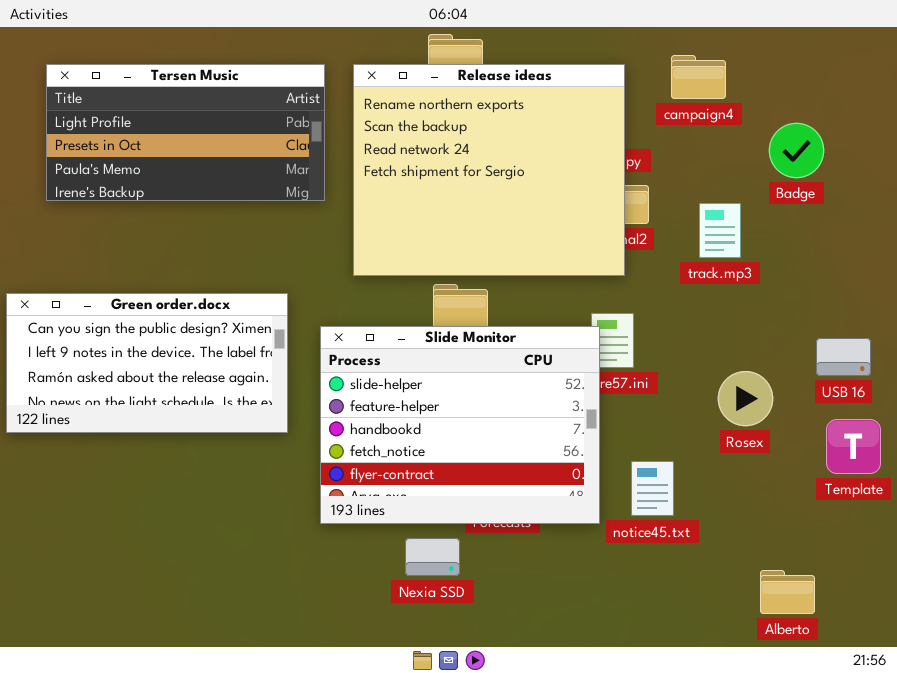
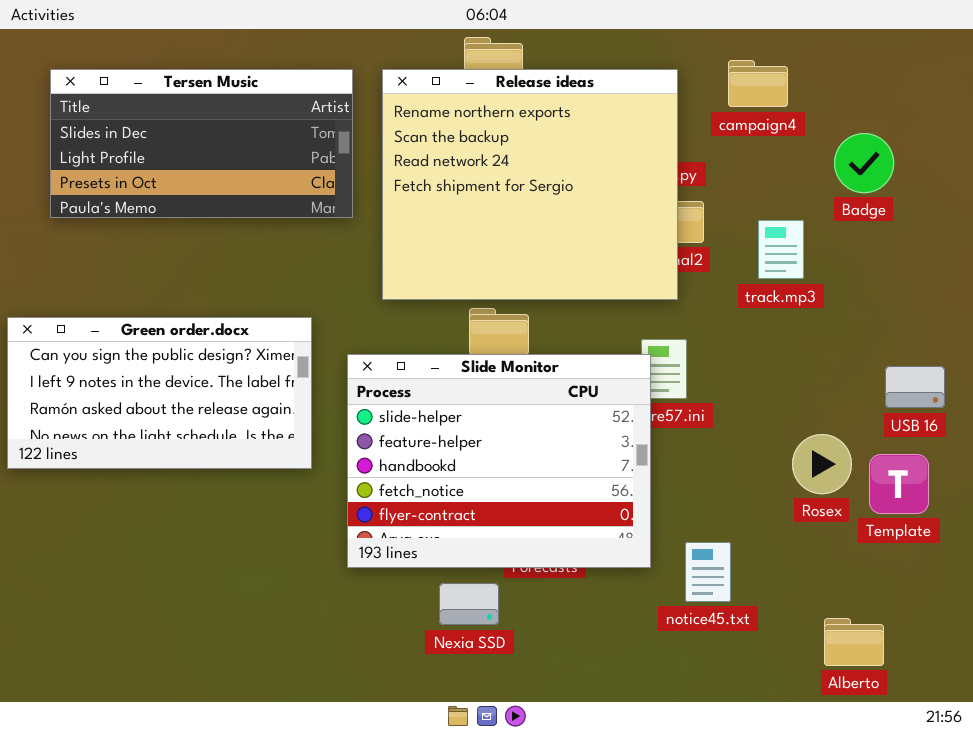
Tersen Music: [46,64,325,201] -> [50,69,353,218], scrolled up 1 row
Rosex: [718,371,773,426] -> [792,434,852,494], moved
Template: [826,419,881,474] -> [869,454,929,514], moved
notice45.txt: [631,461,674,516] -> [685,542,731,602], moved

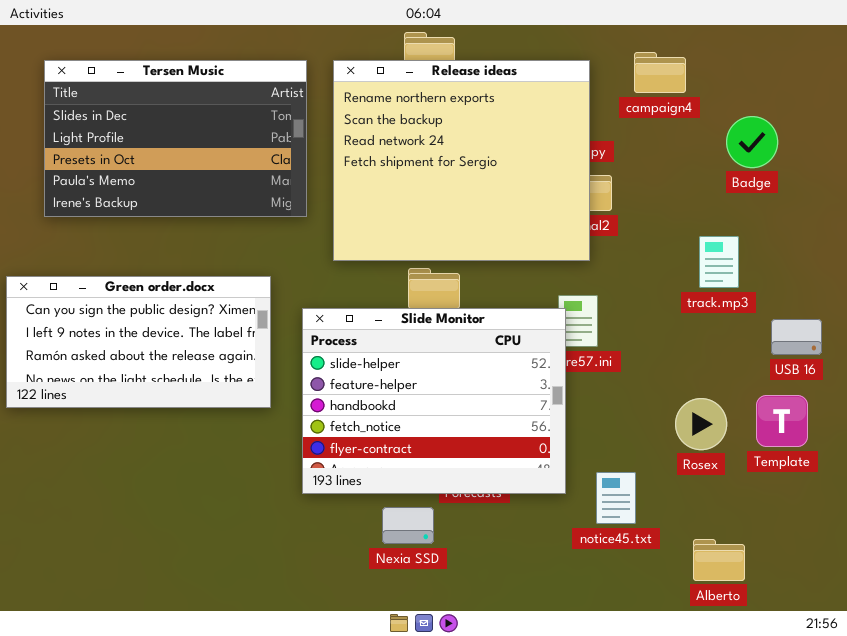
Tersen Music: [50,69,353,218] -> [44,60,307,217], resized
track.mp3: [758,220,804,279] -> [699,236,739,288], moved
Rosex: [792,434,852,494] -> [675,398,727,450], moved
Alberto: [824,618,884,666] -> [693,539,745,581], moved

